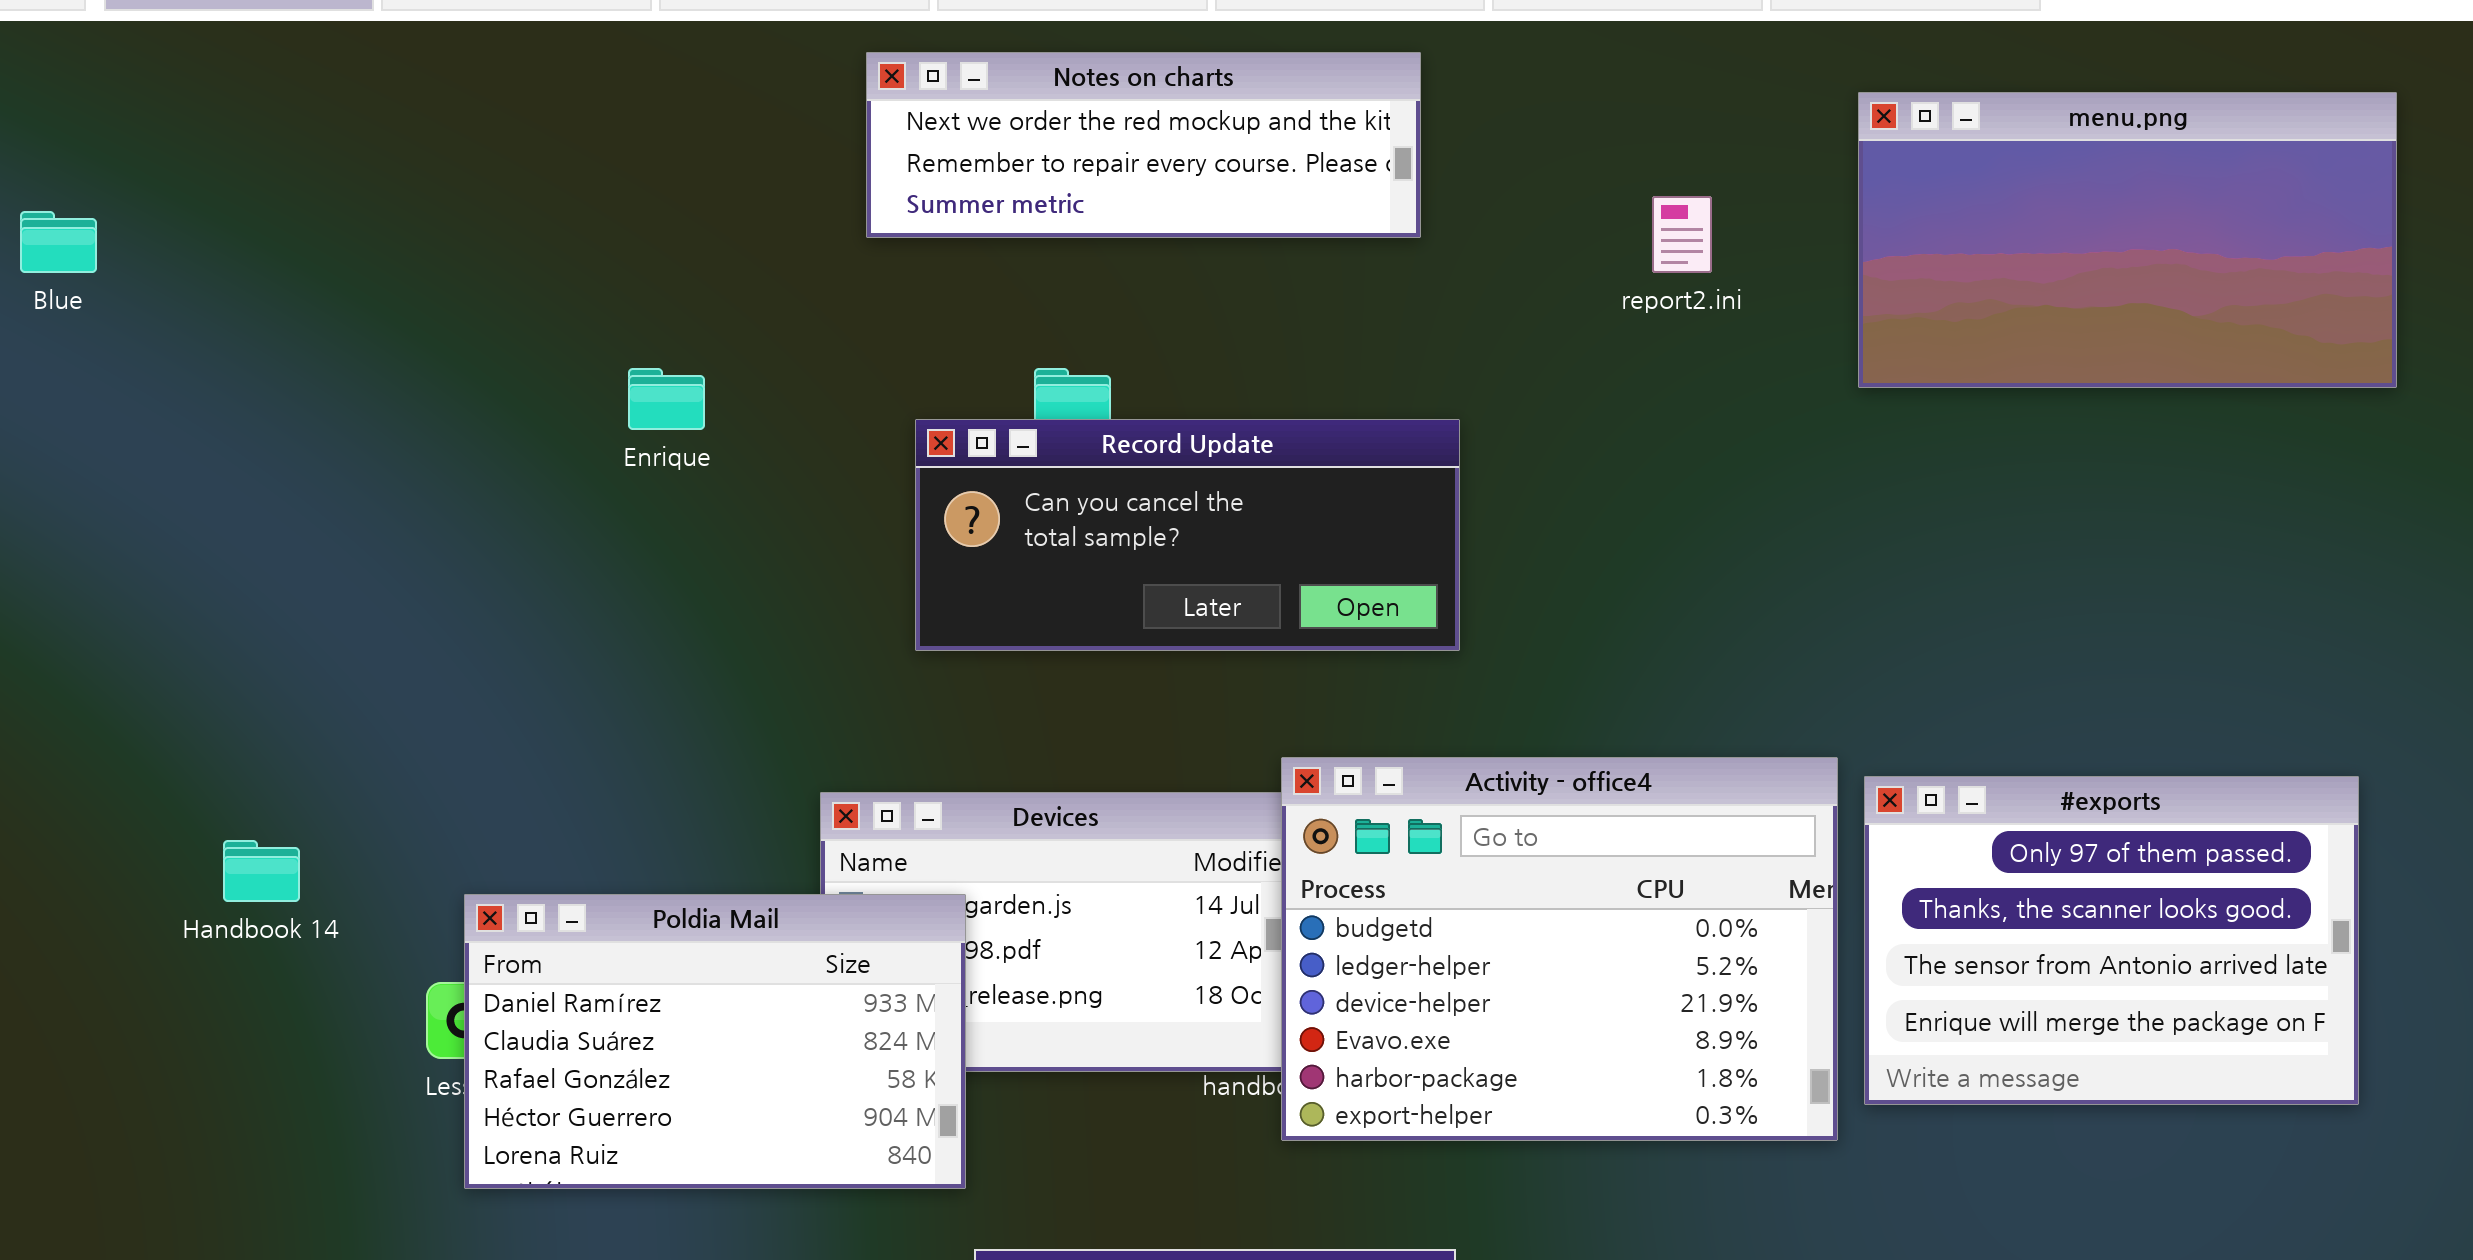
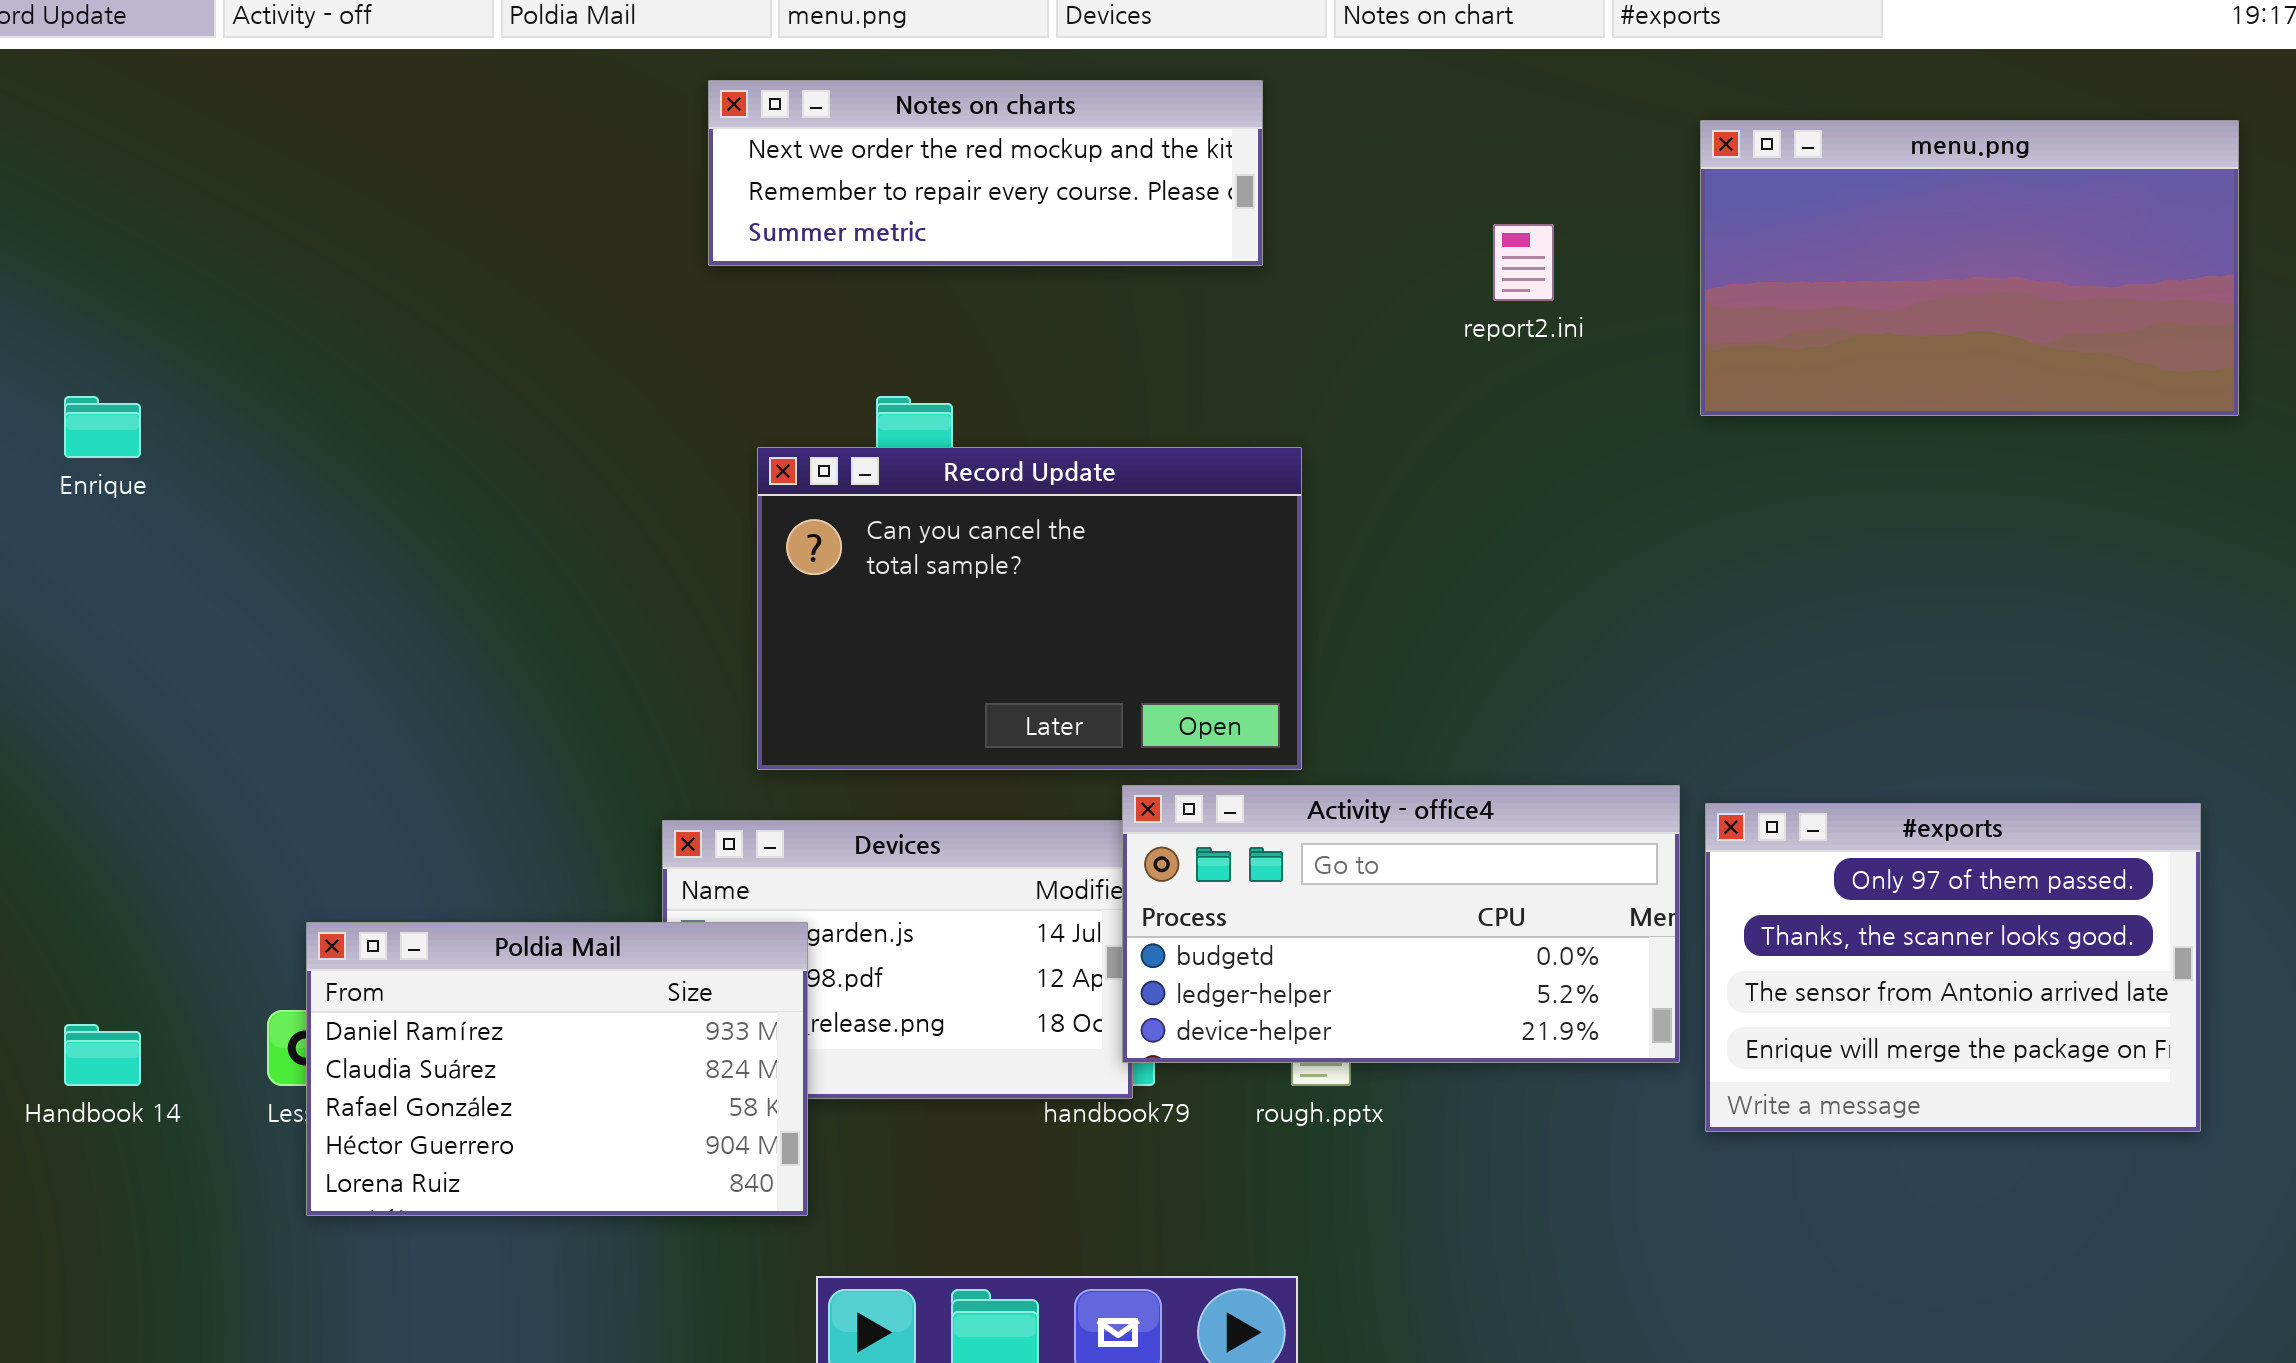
Enrique: [628,368,705,430] -> [64,396,141,458], moved
Record Update: [915,419,1460,651] -> [757,447,1302,770], resized
Activity - office4: [1281,757,1838,1141] -> [1122,785,1680,1063], resized
Handbook 14: [223,840,300,902] -> [64,1024,141,1086], moved

